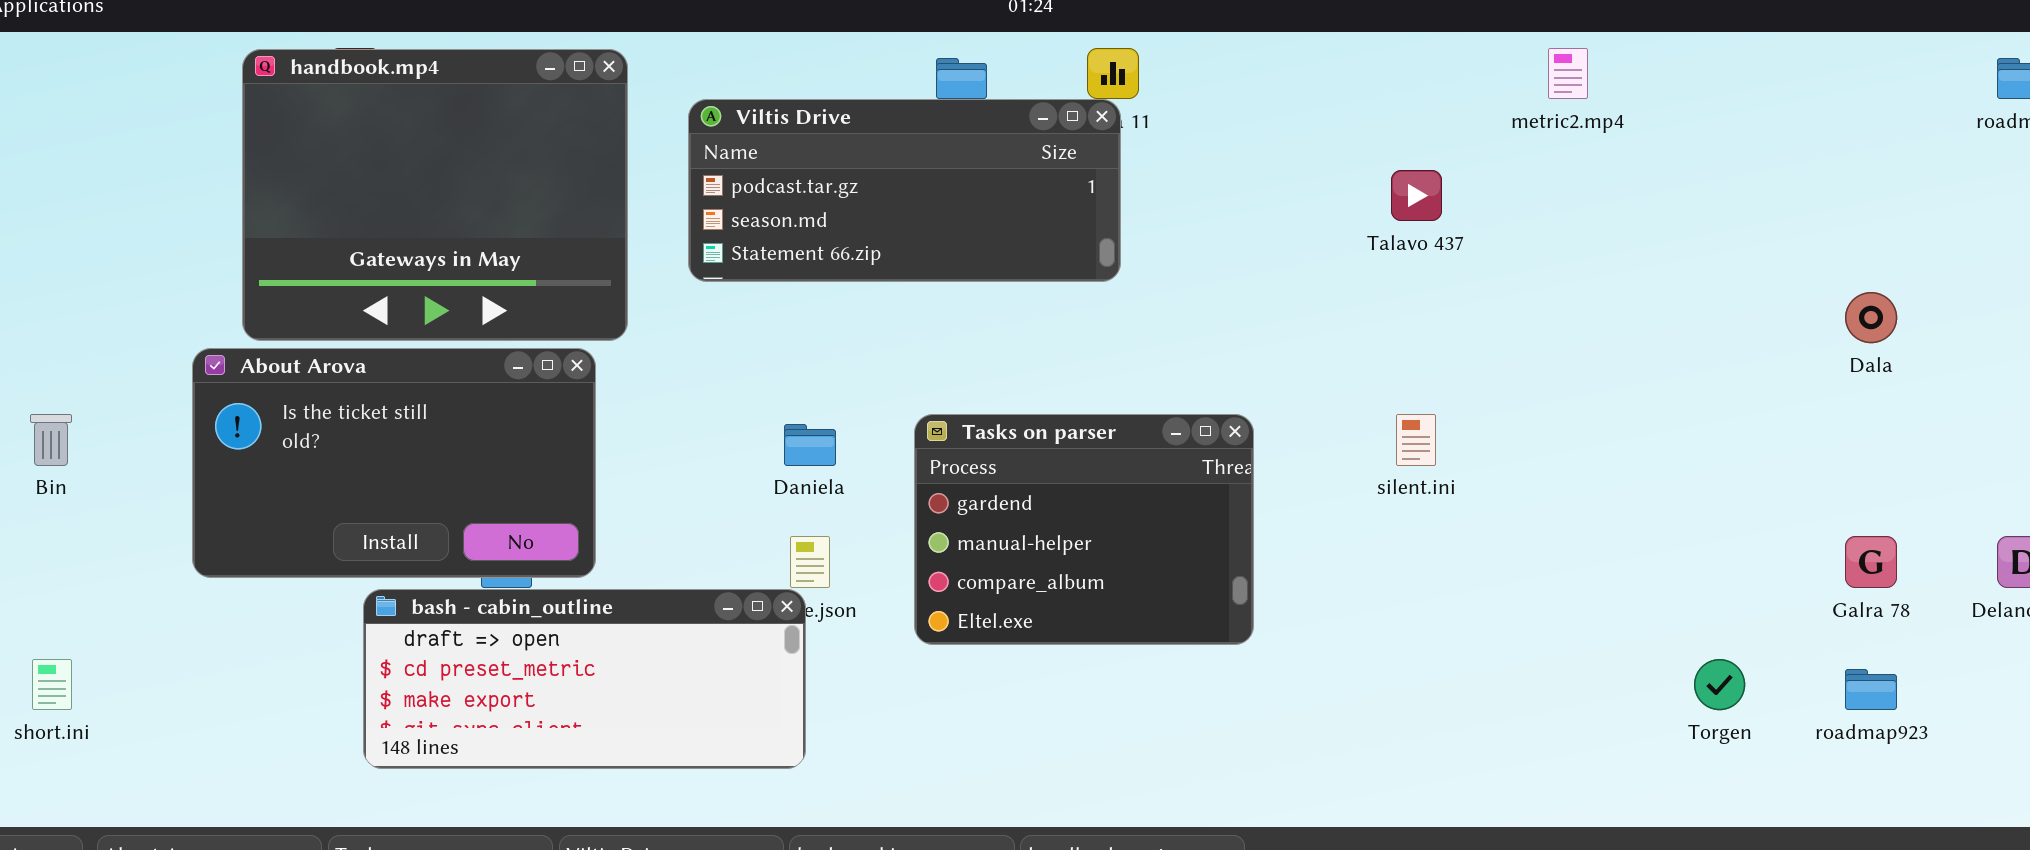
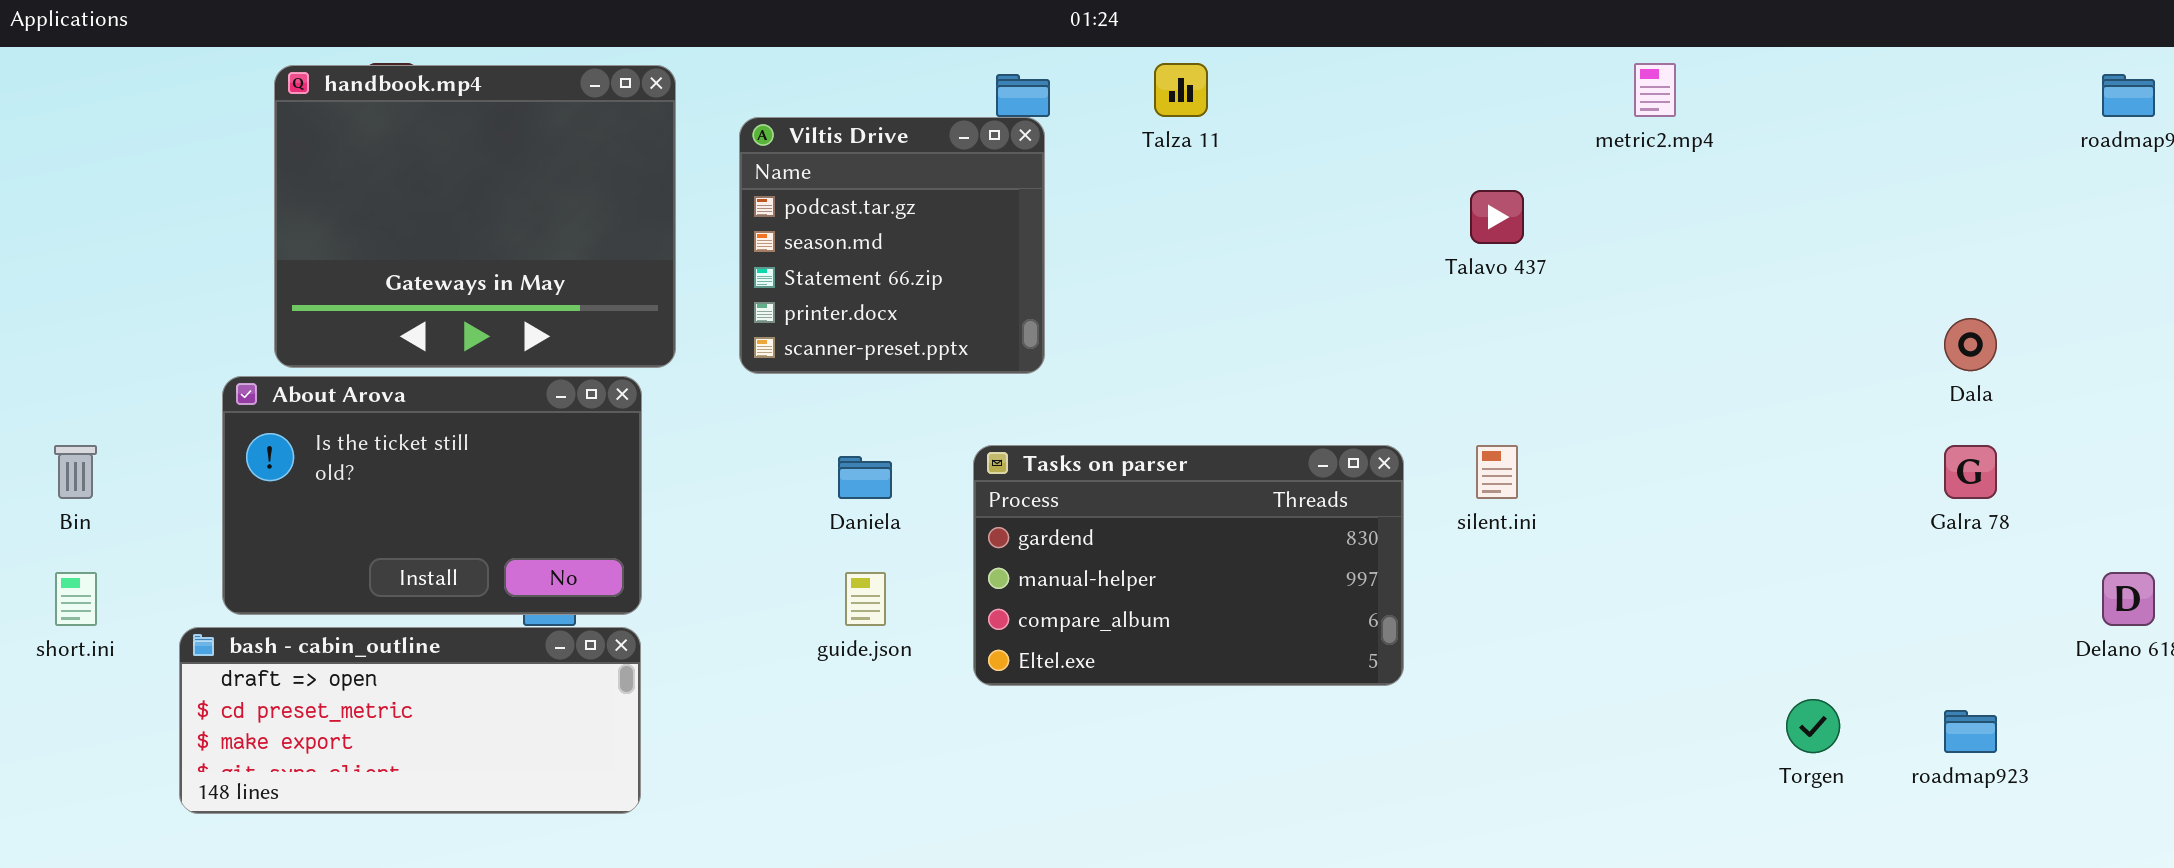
Viltis Drive: [688,99,1121,282] -> [739,117,1045,374], resized
Tasks on parser: [914,414,1254,645] -> [973,445,1404,686], resized
Galra 78: [1845,536,1897,588] -> [1944,445,1997,499], moved
bash - cabin_outline: [363,589,806,769] -> [179,627,641,814], moved
short.ini: [32,659,72,710] -> [55,572,97,626], moved

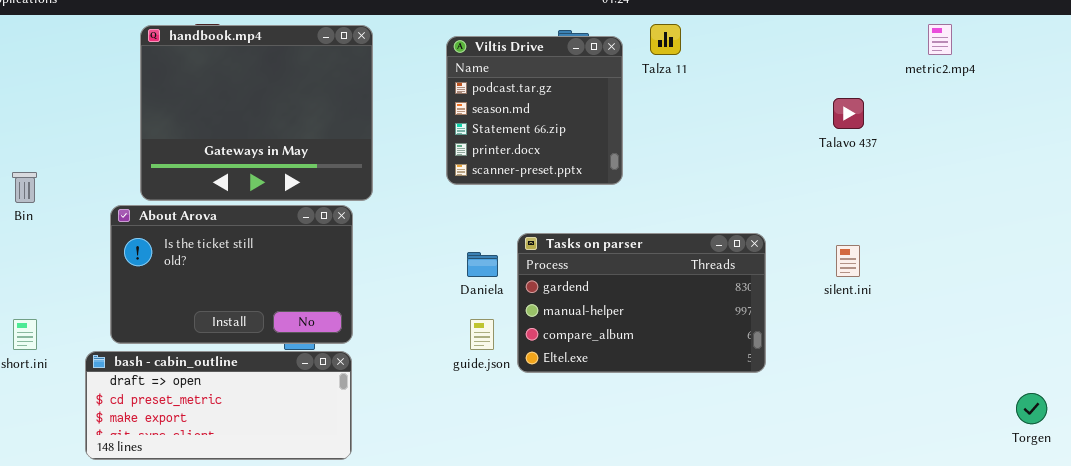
Viltis Drive: [739,117,1045,374] -> [446,36,623,185], moved
Bin: [54,445,97,499] -> [12,172,37,203], moved
Tasks on parser: [973,445,1404,686] -> [517,233,766,373], moved

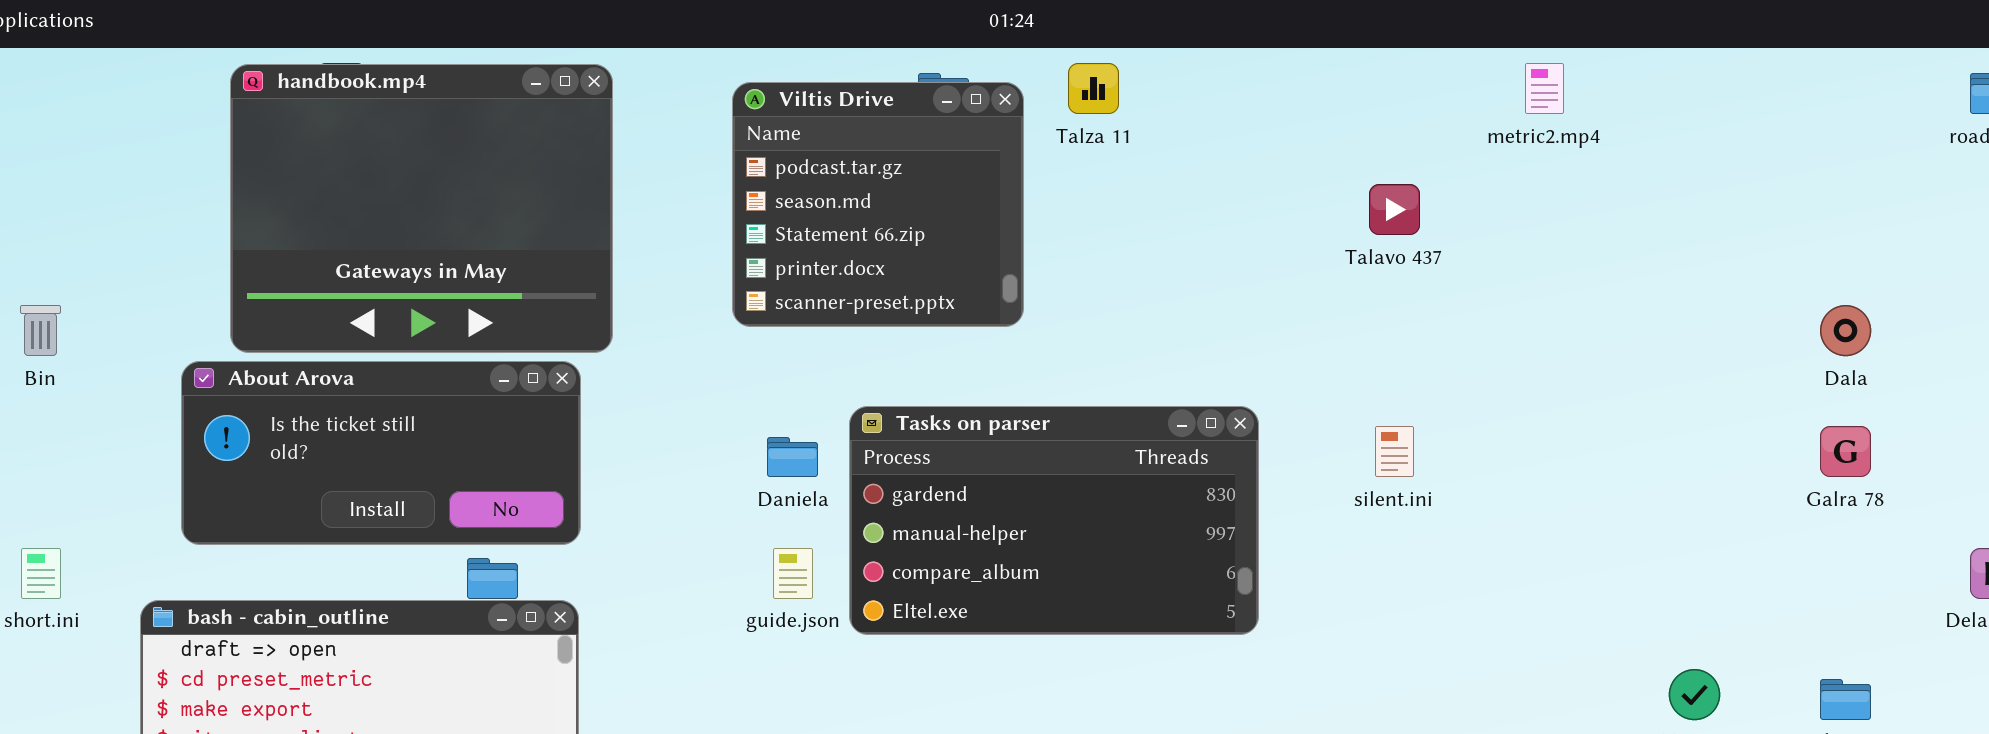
About Arova: [110,205,353,344] -> [181,361,581,545], resized

